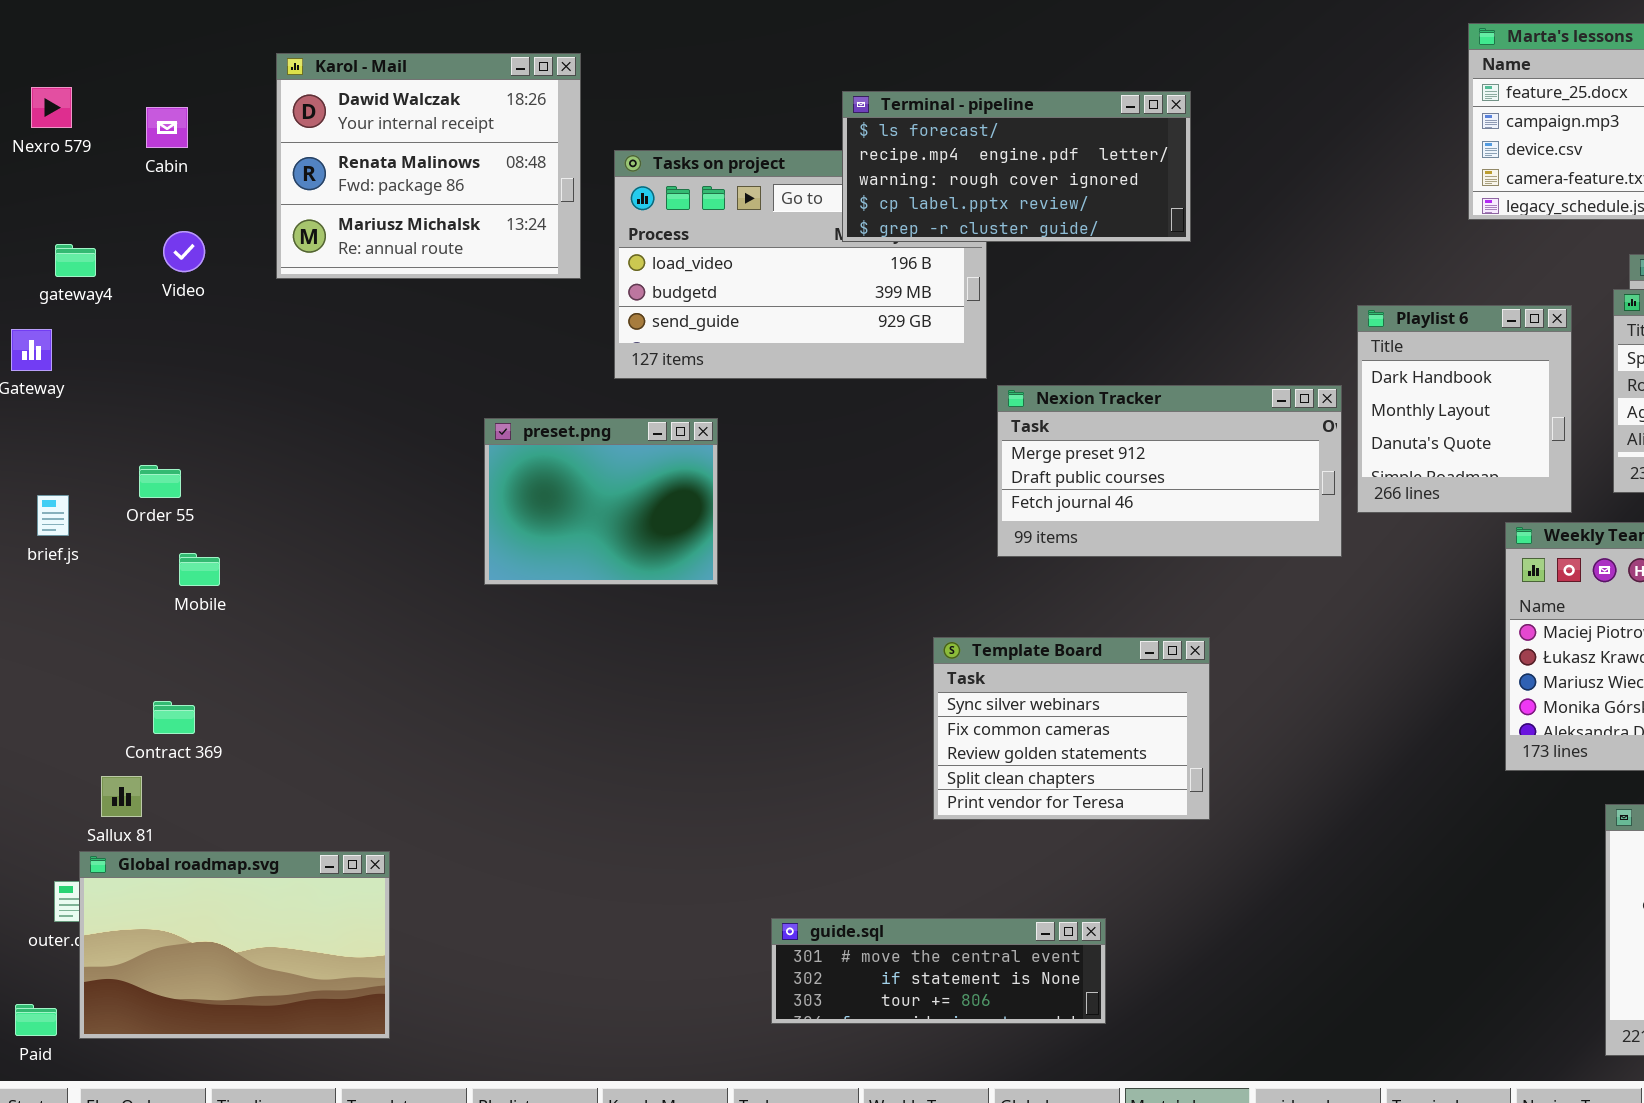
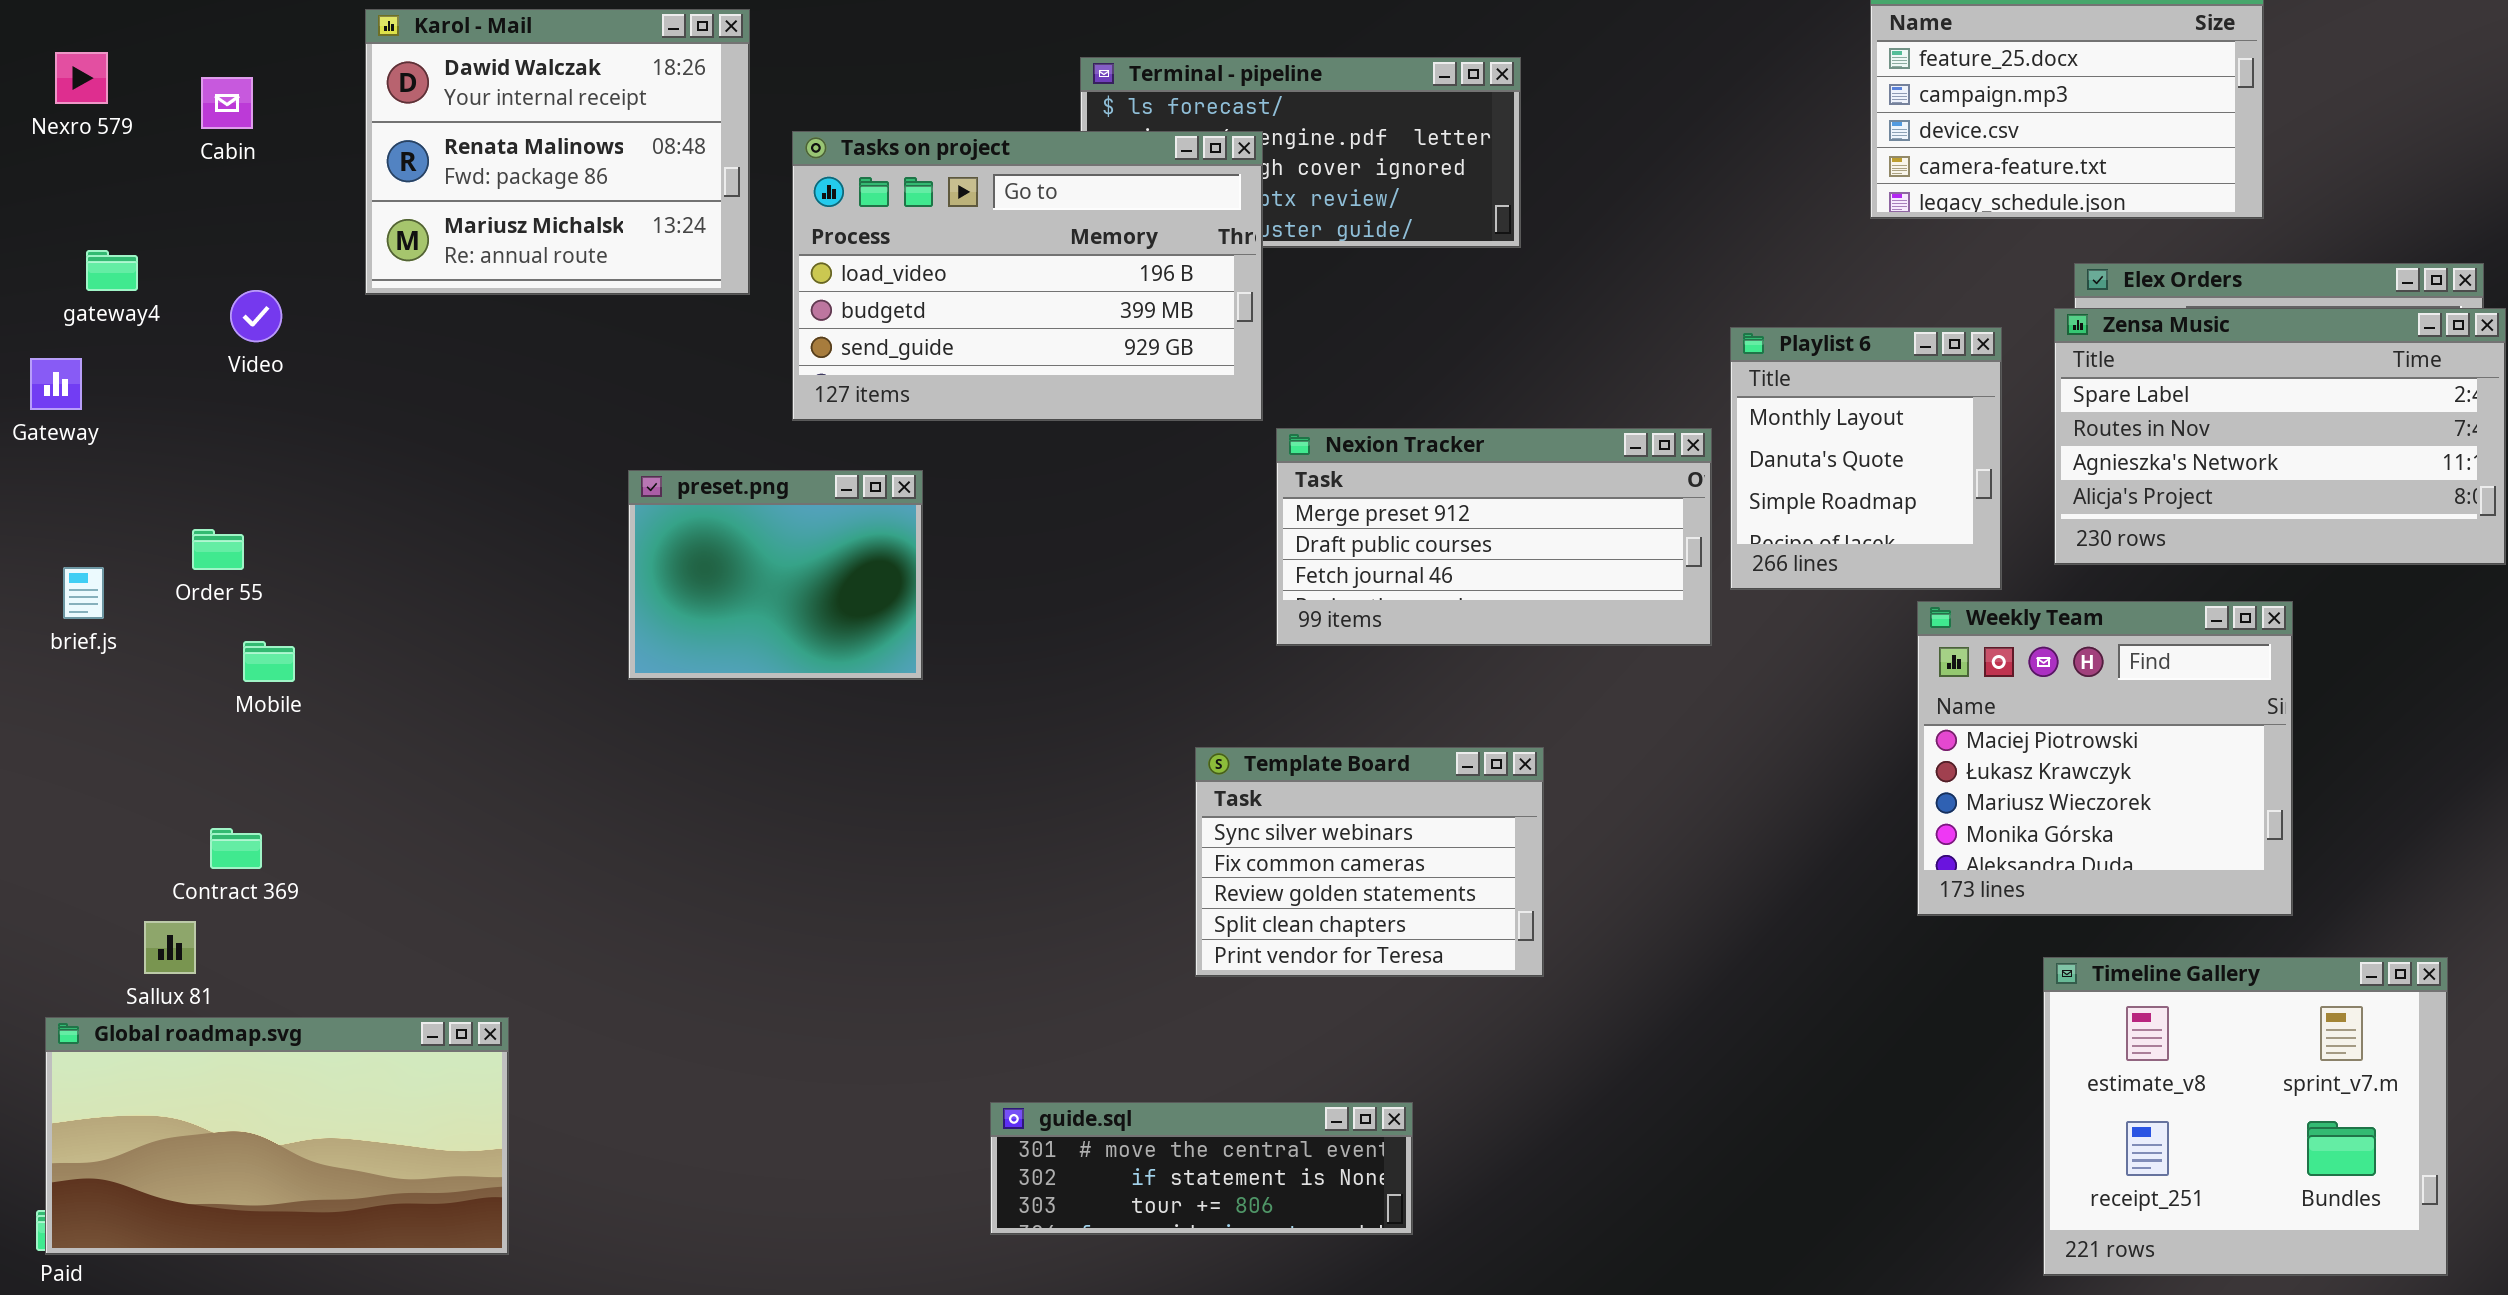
Tasks on project: [614,150,987,379] -> [792,131,1263,421], raised
Video: [163,231,205,272] -> [230,290,282,342], moved
Playlist 6: [1357,305,1572,513] -> [1730,327,2002,590], scrolled down 1 row
Global roadmap.svg: [79,851,390,1039] -> [45,1017,509,1255], resized

